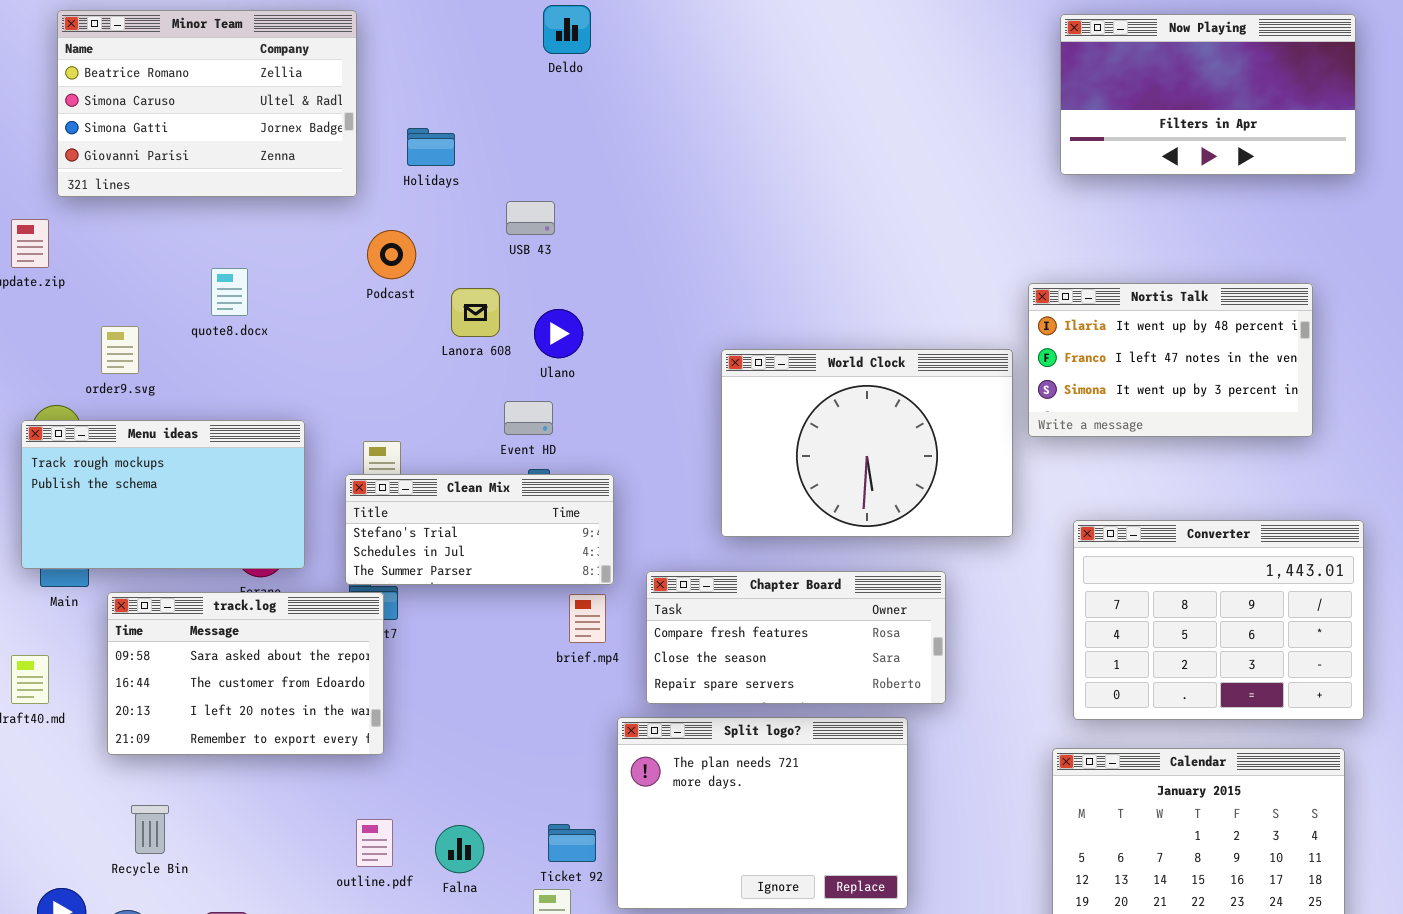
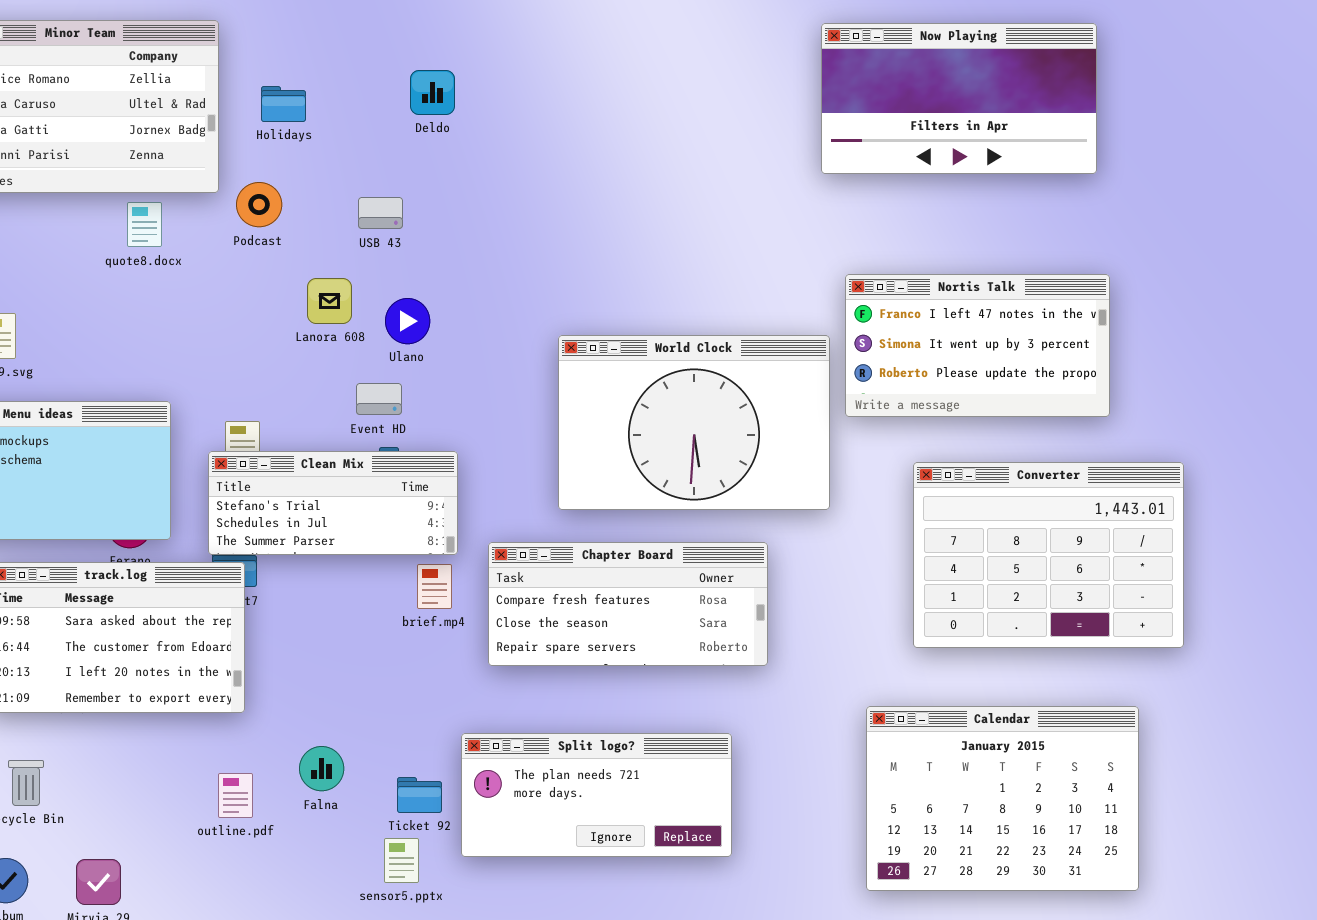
Deldo: [543,5,591,54] -> [410,70,455,115], moved
Now Playing: [1060,14,1356,175] -> [821,23,1097,174], moved
Holidays: [407,128,455,166] -> [261,86,306,122], moved
Podcast: [367,230,416,279] -> [236,182,282,227], moved
quote8.docx: [211,268,248,316] -> [127,202,162,247], moved
Nortis Talk: [1028,283,1313,437] -> [845,274,1110,417], scrolled down 1 row
Converter: [1073,520,1364,720] -> [913,462,1184,648], moved
Split logo?: [617,717,908,909] -> [461,733,732,857], resized
Falna: [435,825,484,873] -> [299,746,344,791], moved

